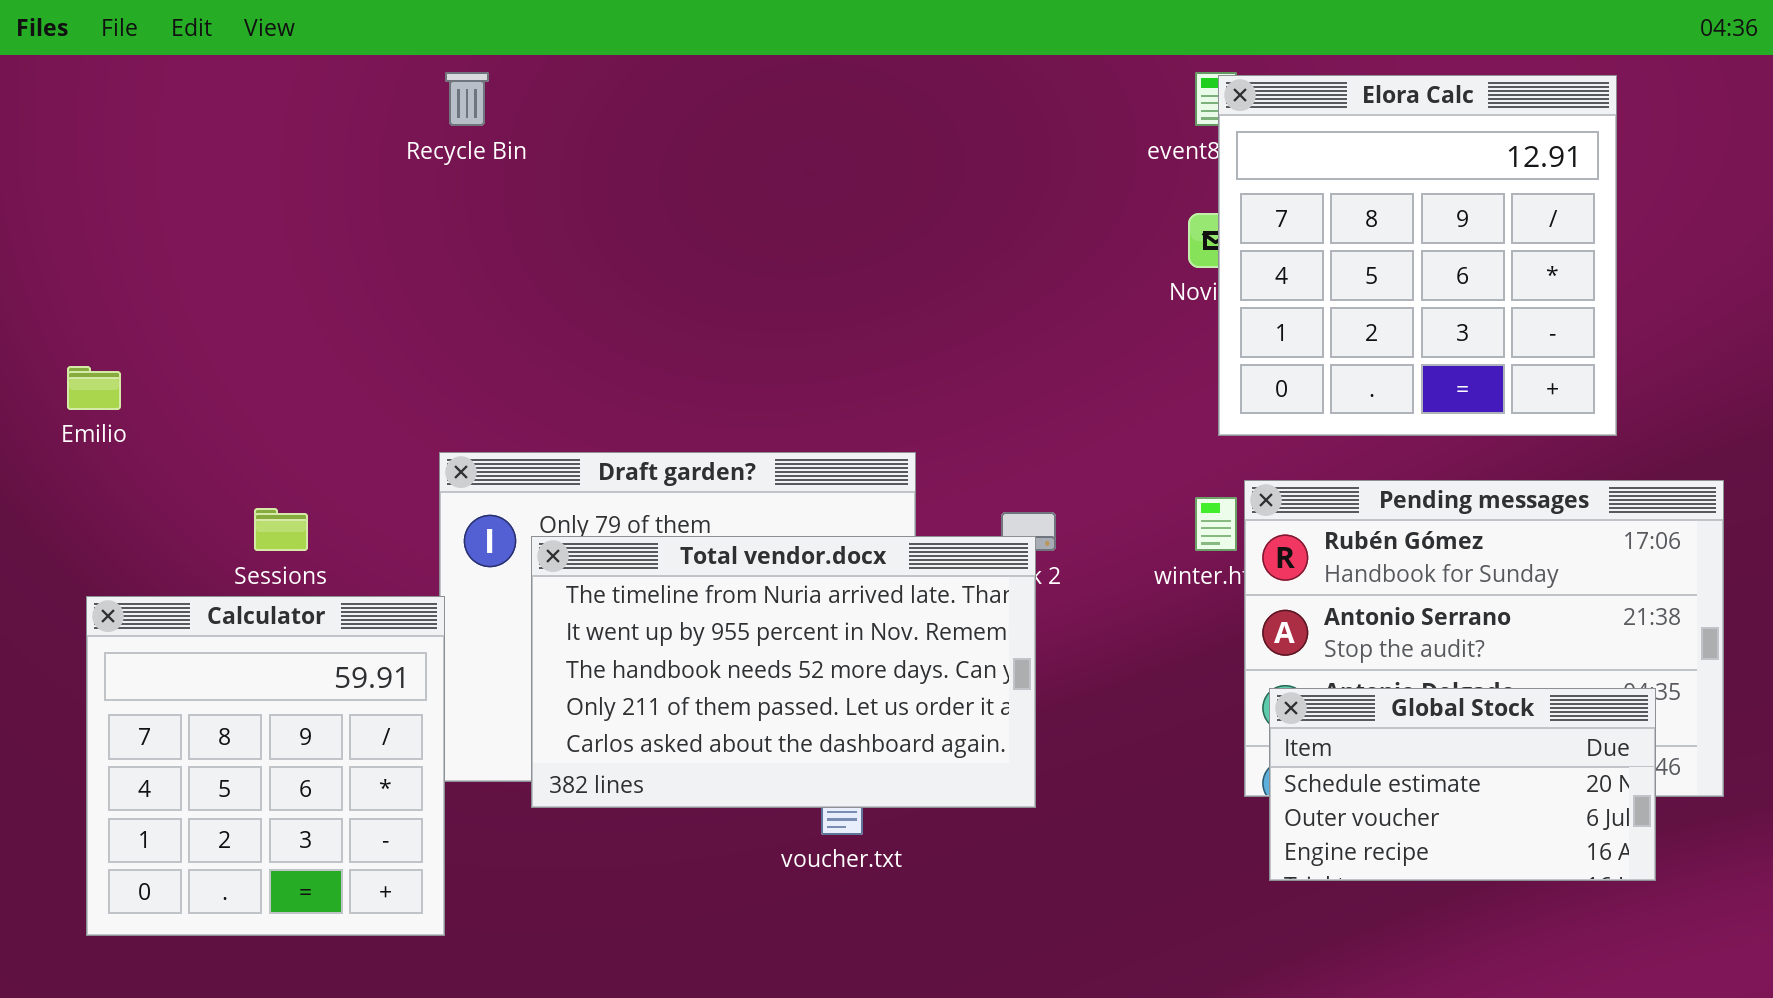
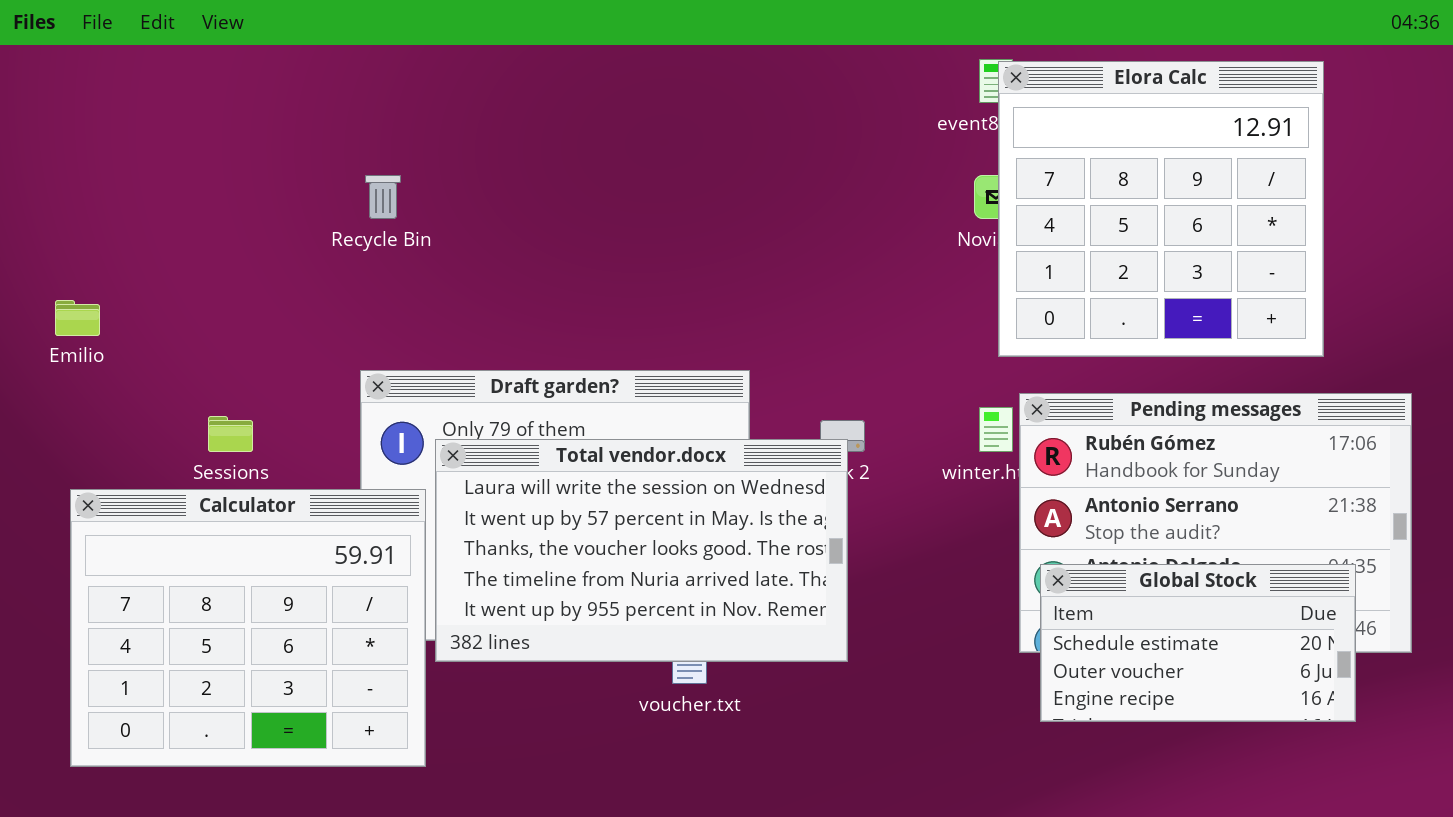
Recycle Bin: [445,72,489,126] -> [365,175,401,219], moved
Total vendor.docx: [531,536,1036,808] -> [435,439,848,662], scrolled up 3 rows
Calculator: [86,596,445,936] -> [70,489,426,767], resized

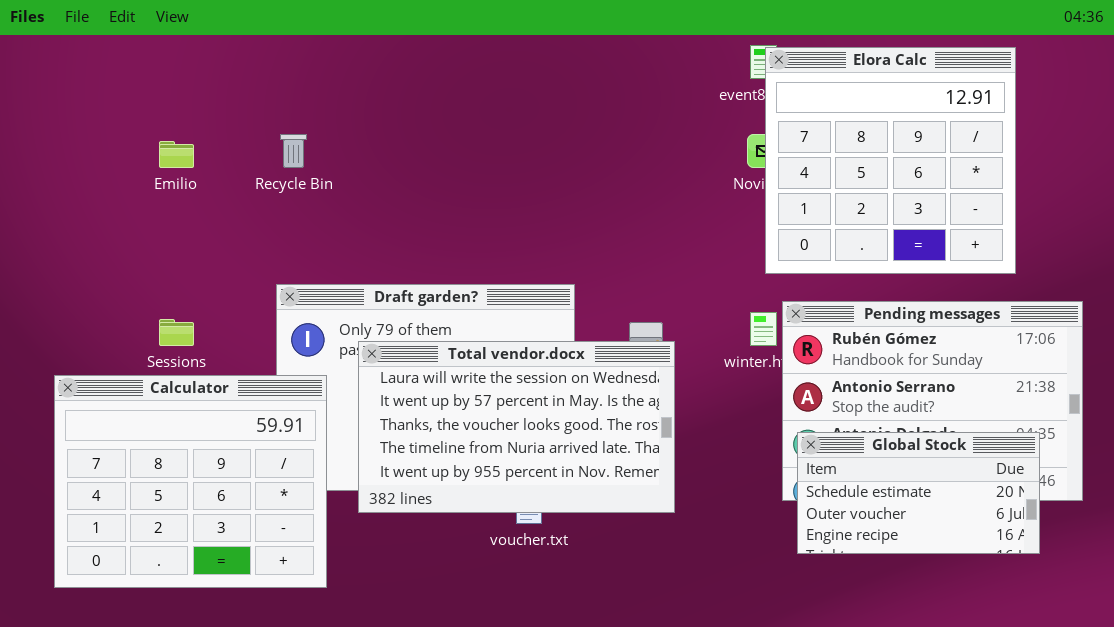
Emilio: [55,300,100,336] -> [159,141,194,168], moved
Total vendor.docx: [435,439,848,662] -> [358,341,675,513], moved

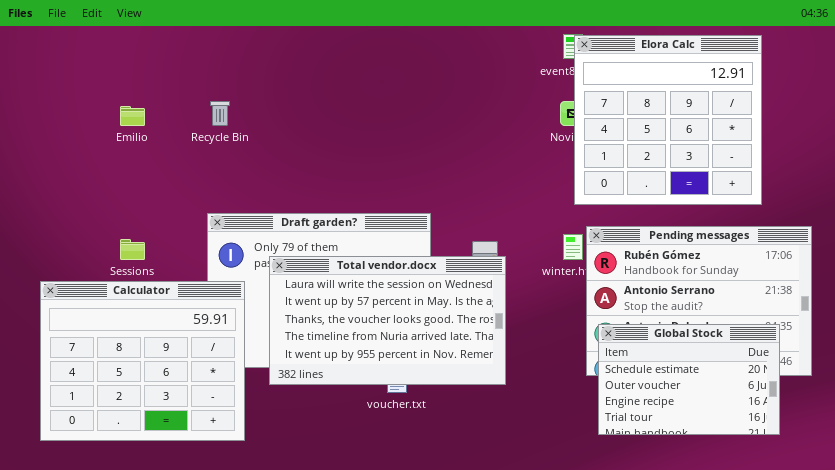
Global Stock: [797,432,1040,554] -> [598,324,780,435], resized

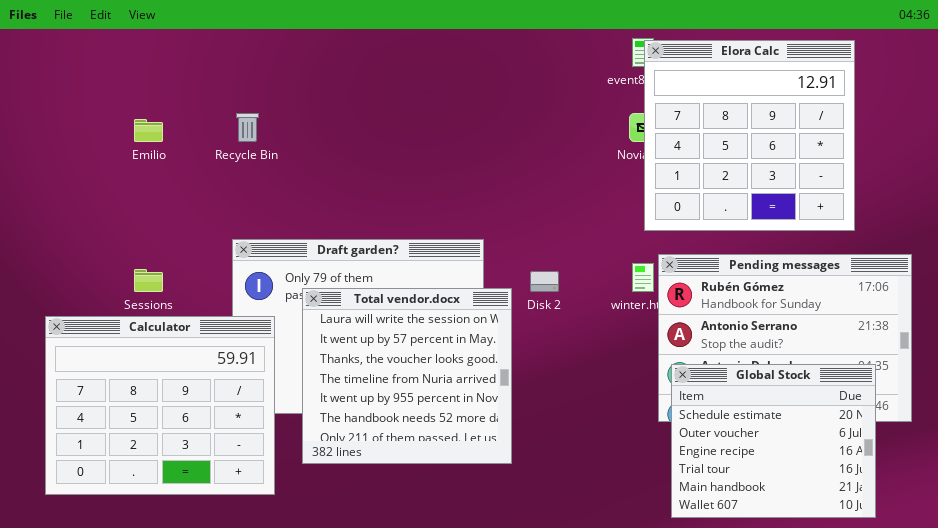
Total vendor.docx: [269,256,506,385] -> [302,288,512,464], resized
Global Stock: [598,324,780,435] -> [671,364,876,518], resized

